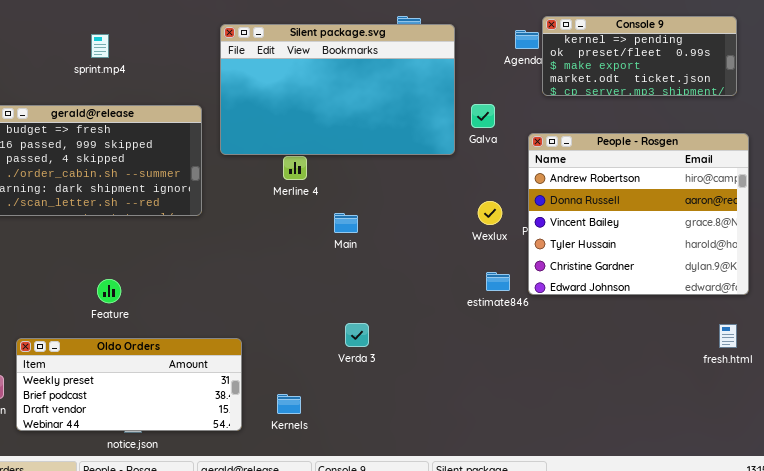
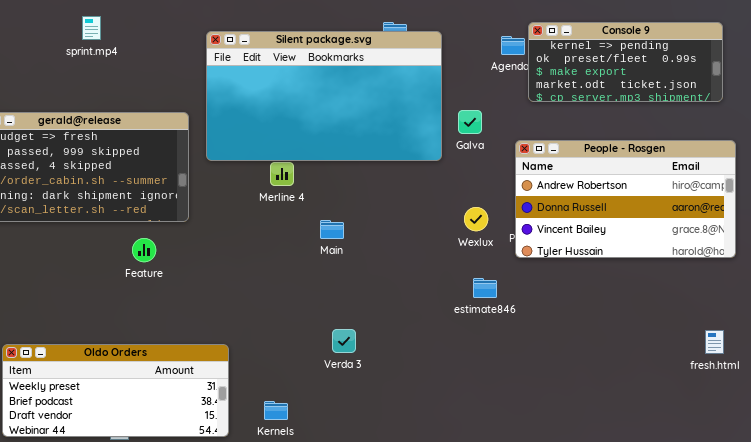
sprint.mp4: [91,34,109,58] -> [82,16,101,40], moved
People - Rosgen: [528,133,749,295] -> [515,140,736,258], resized
Feature: [97,279,121,303] -> [132,238,156,262], moved

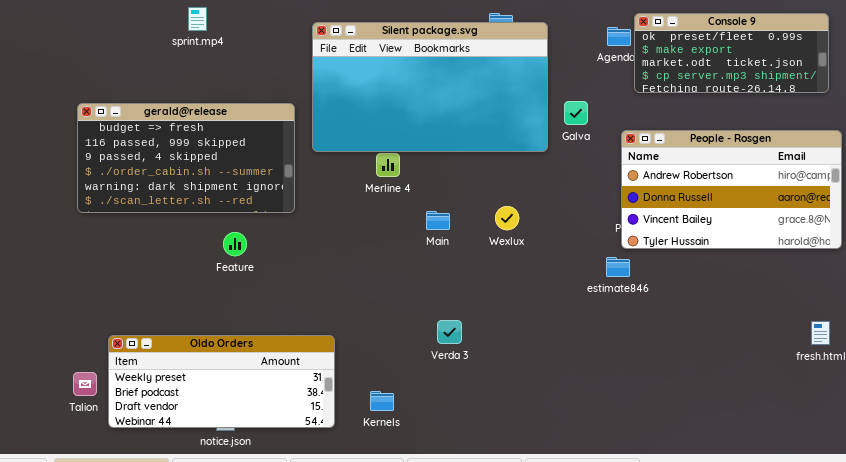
Console 9: [528,22,723,102] -> [634,13,829,93], scrolled down 1 row
Wexlux: [464,207,488,231] -> [495,206,519,230], moved
Feature: [132,238,156,262] -> [223,232,247,256], moved
estimate846: [473,278,497,298] -> [606,257,630,277], moved

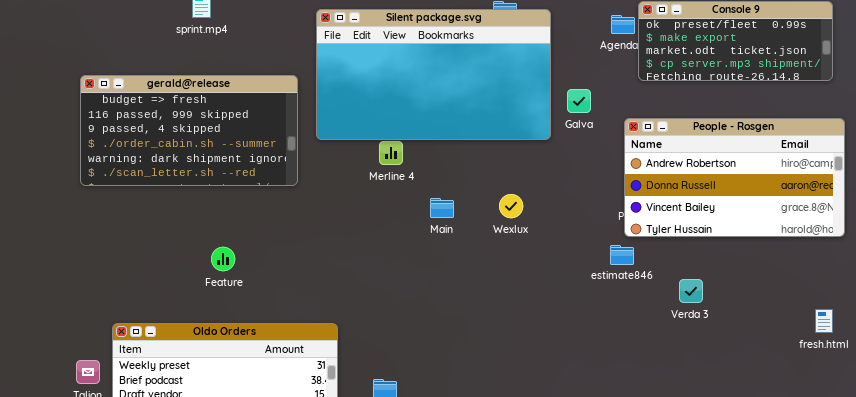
gerald@release: [77,103,295,213] -> [80,75,298,186], moved
Feature: [223,232,247,256] -> [211,247,235,271], moved
Verda 3: [437,320,462,344] -> [679,279,703,303], moved

